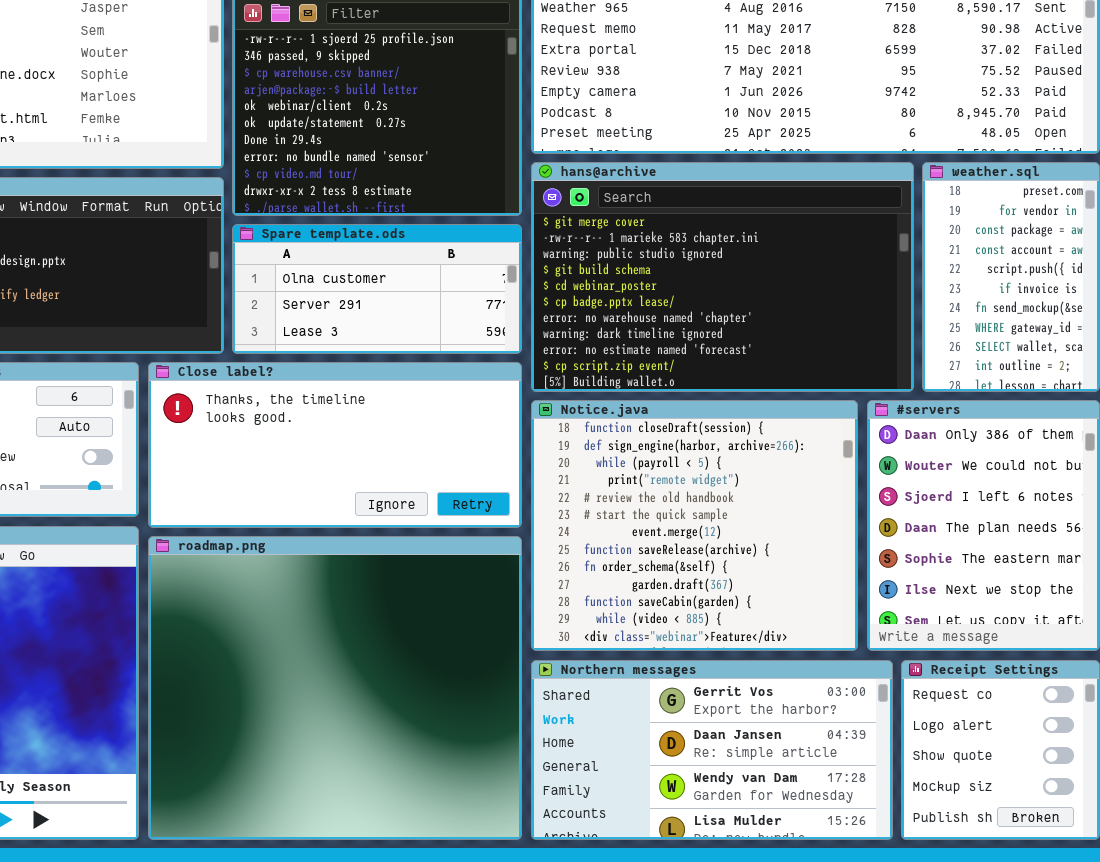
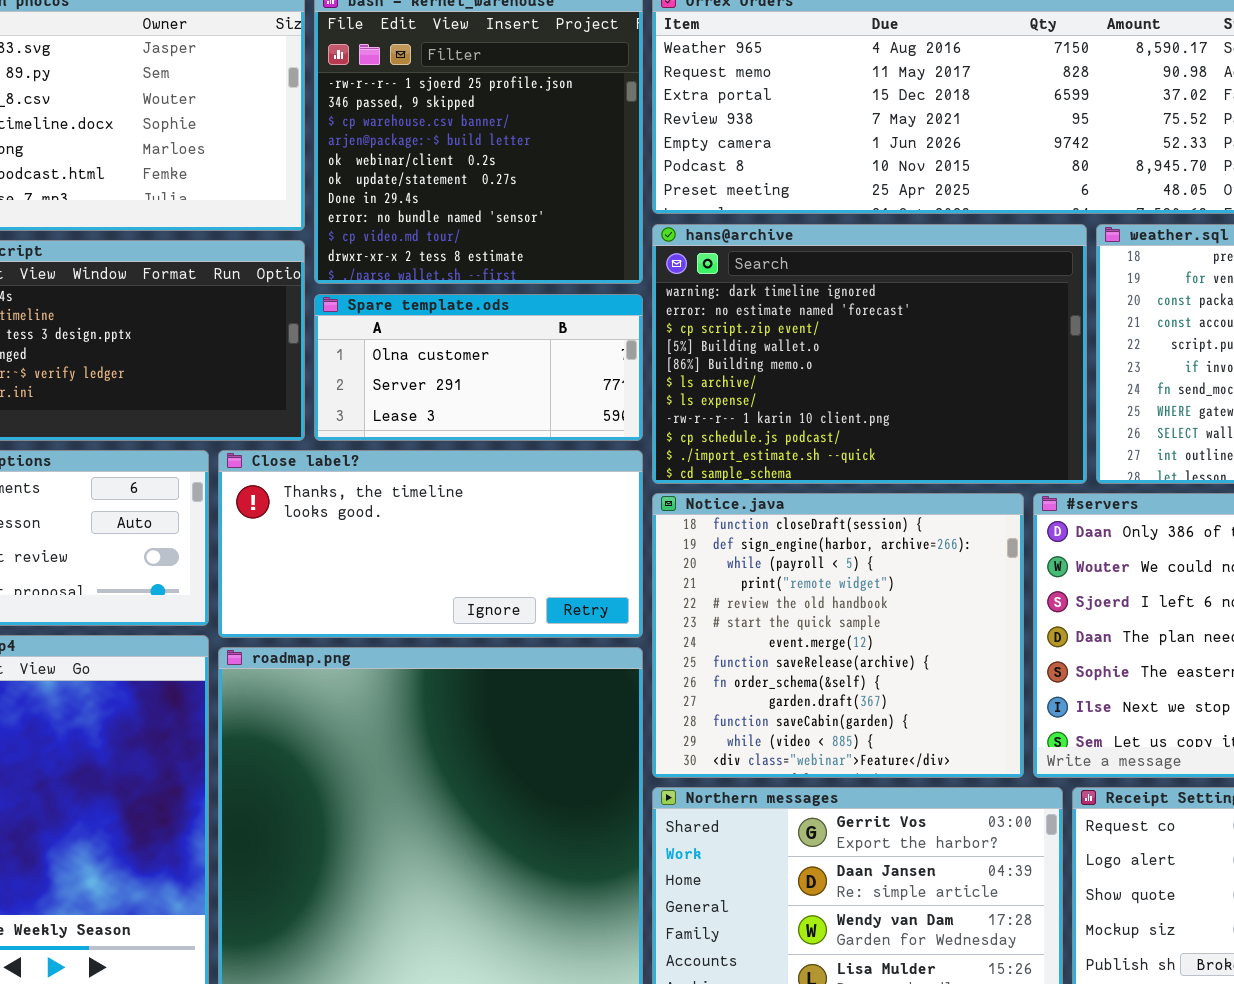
hans@archive: [531,162,914,392] -> [652,224,1087,484], scrolled down 7 rows

